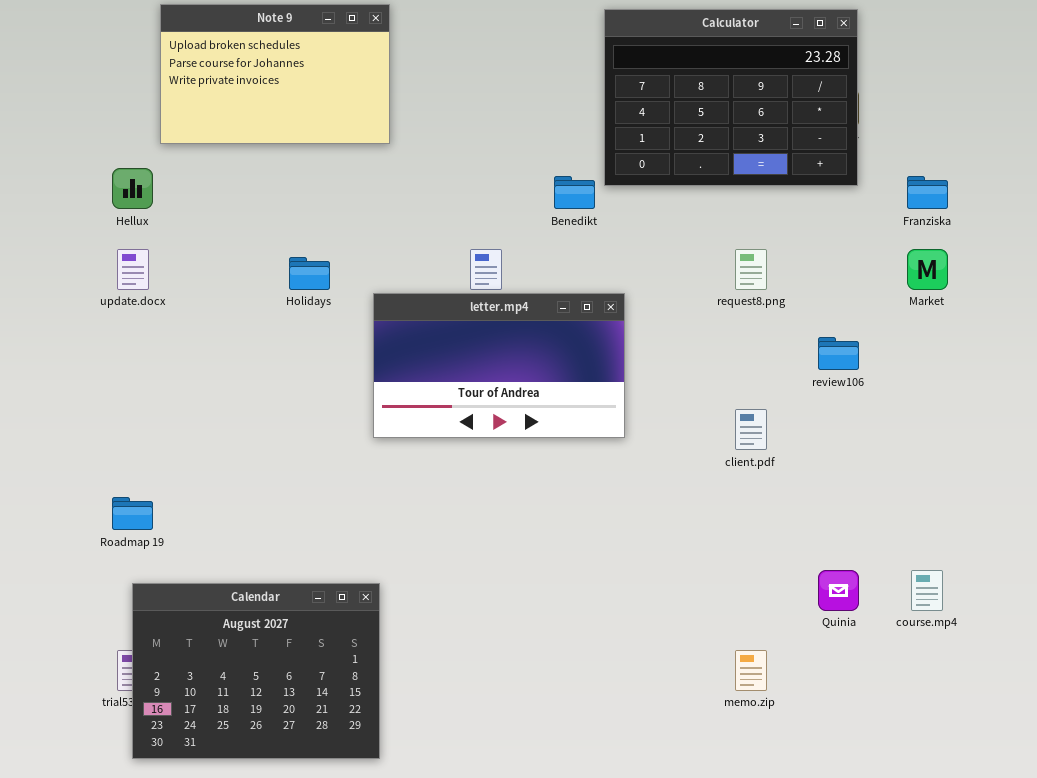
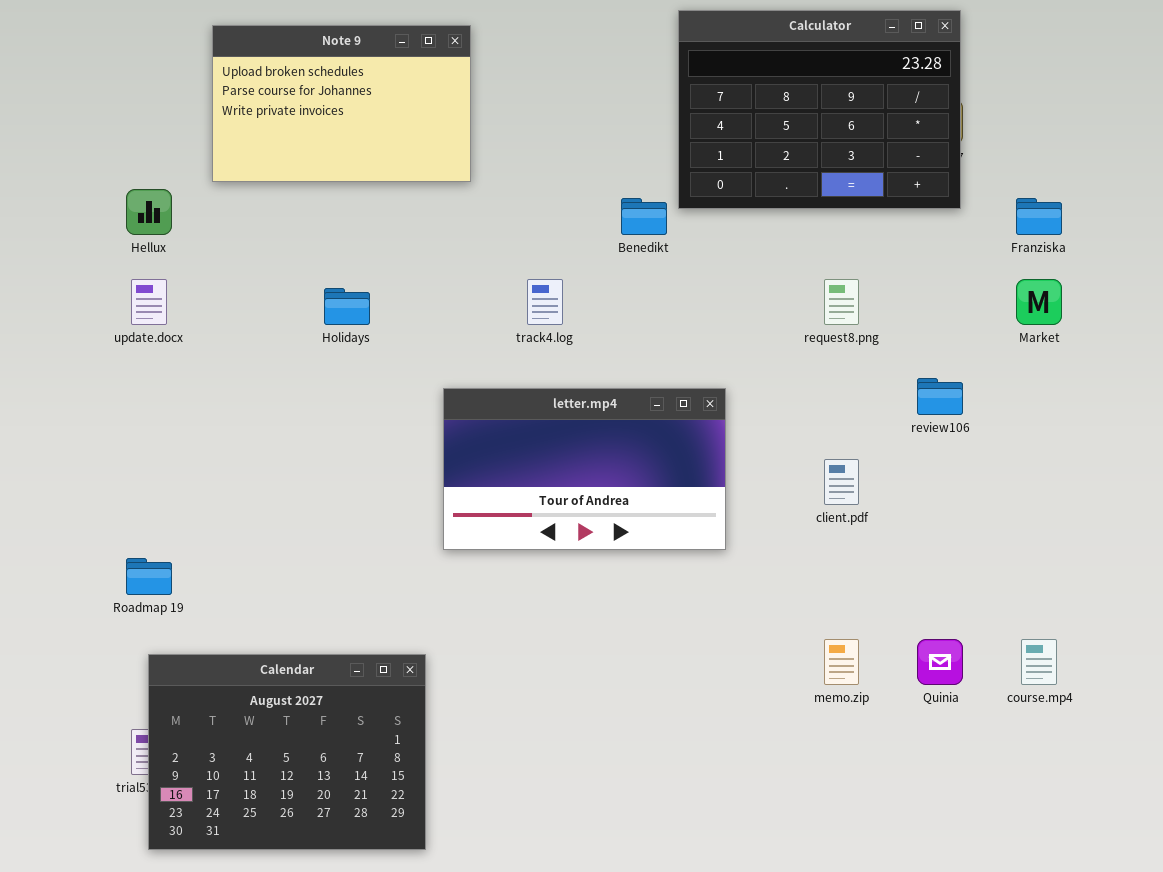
Note 9: [160,4,390,144] -> [212,25,471,182], moved
letter.mp4: [373,293,625,438] -> [443,388,726,550], moved
memo.zip: [735,650,767,691] -> [824,639,859,685], moved

